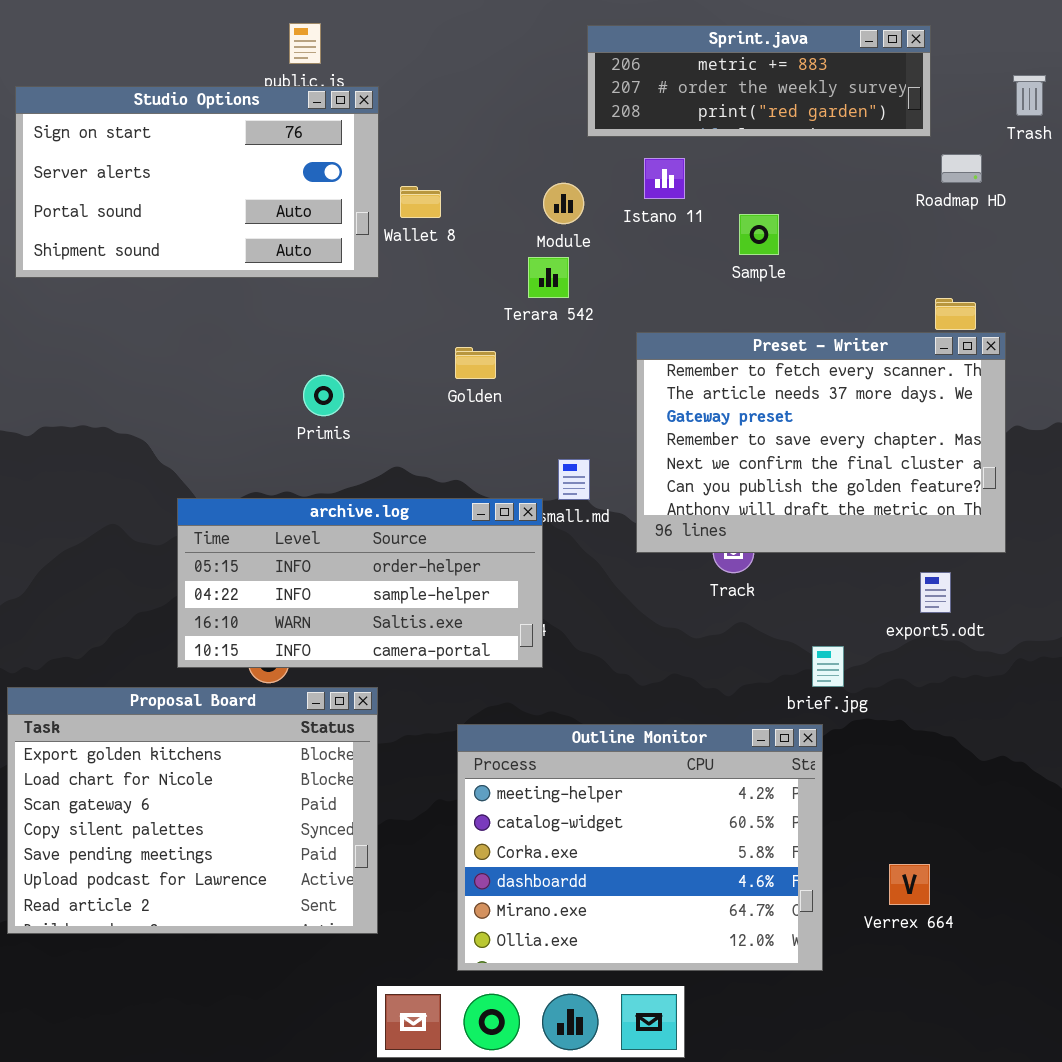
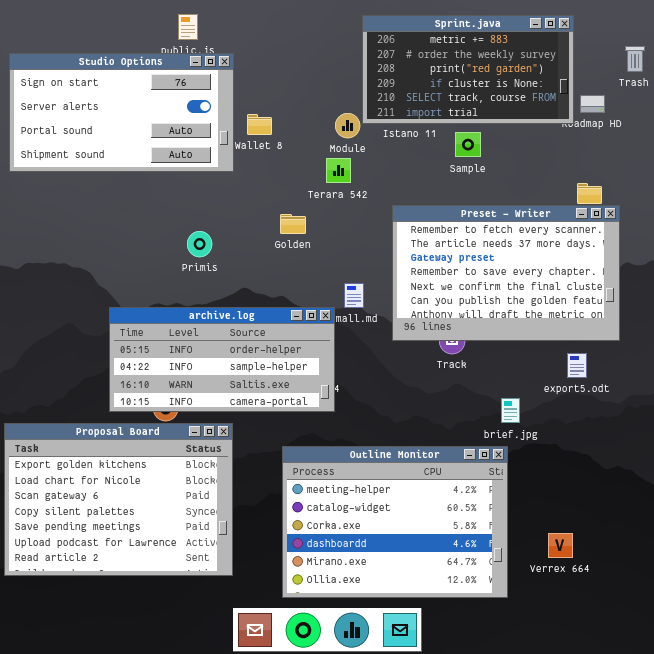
Sprint.java: [587,25,931,137] -> [362,15,574,124], resized

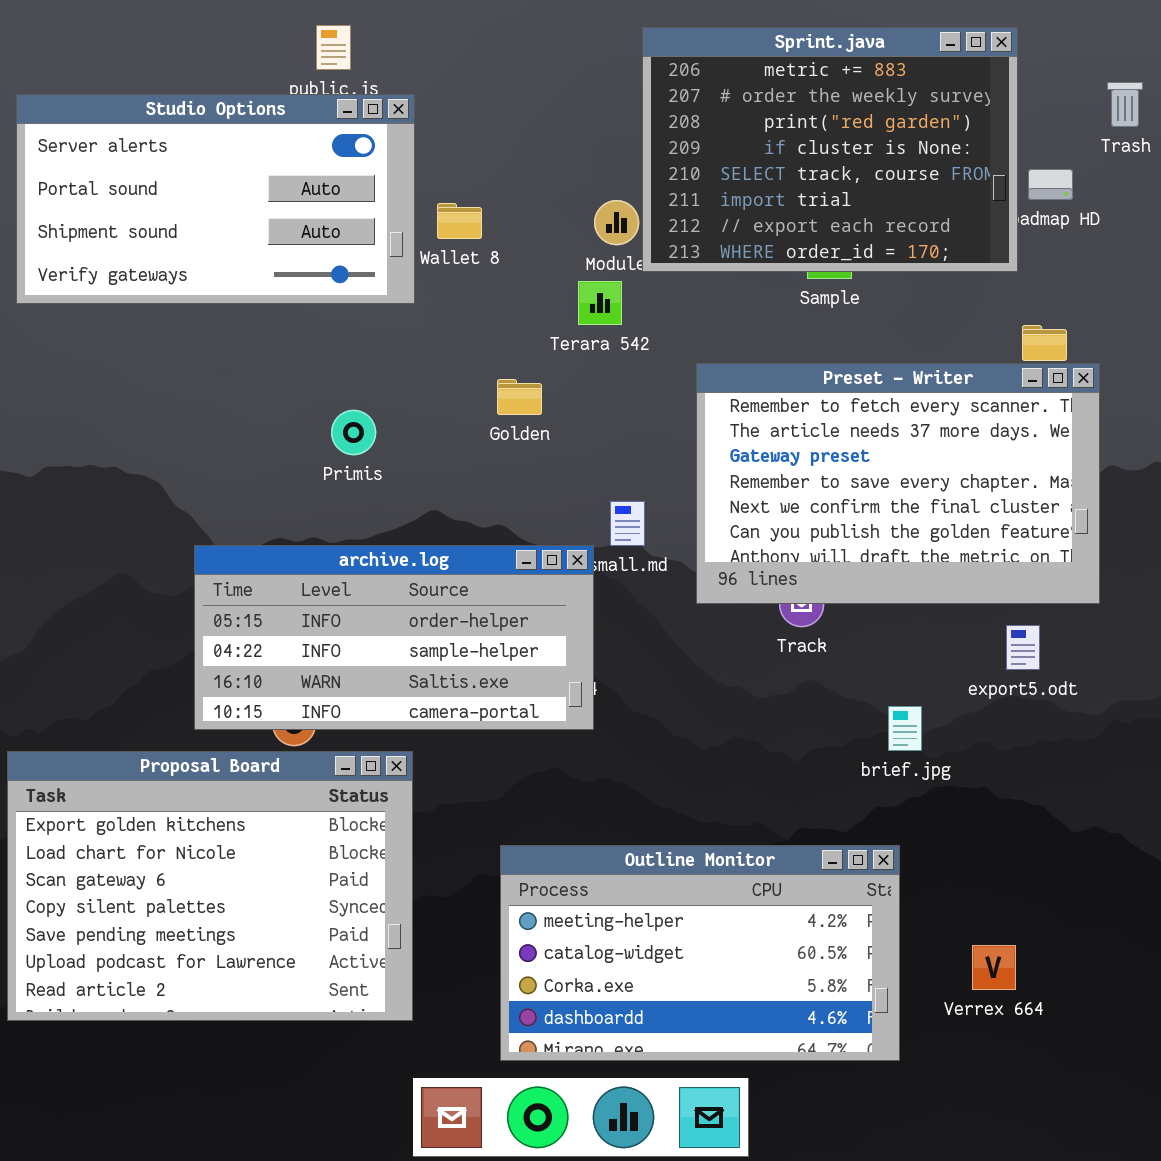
Sprint.java: [362,15,574,124] -> [642,27,1018,272], resized
Studio Options: [9,53,234,172] -> [16,94,415,304], scrolled down 1 row
Outline Monitor: [282,446,508,598] -> [500,845,900,1061], resized

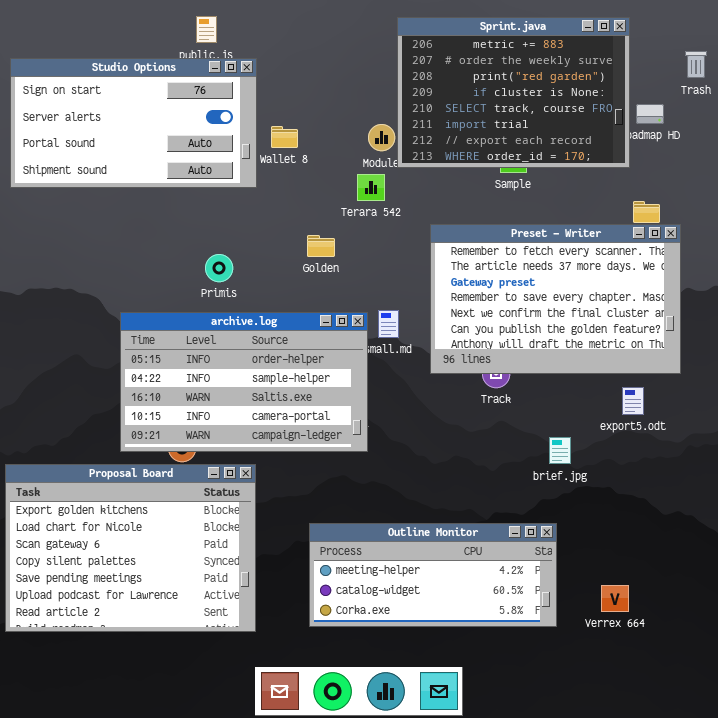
Studio Options: [16,94,415,304] -> [10,58,257,188], scrolled up 1 row
archive.log: [194,545,594,730] -> [120,312,368,452], resized
Outline Monitor: [500,845,900,1061] -> [309,523,557,627], resized

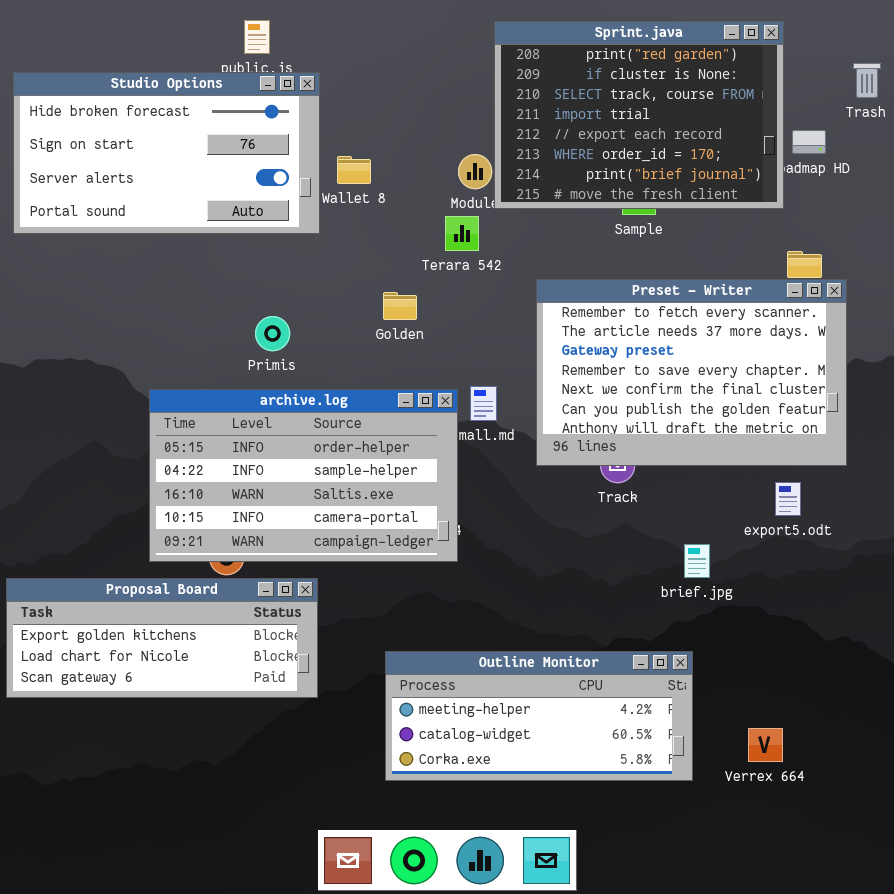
Sprint.java: [397,17,630,168] -> [494,21,784,209], scrolled down 2 rows
Studio Options: [10,58,257,188] -> [13,72,320,234], scrolled up 1 row
Proposal Board: [5,464,256,632] -> [6,578,318,698], resized

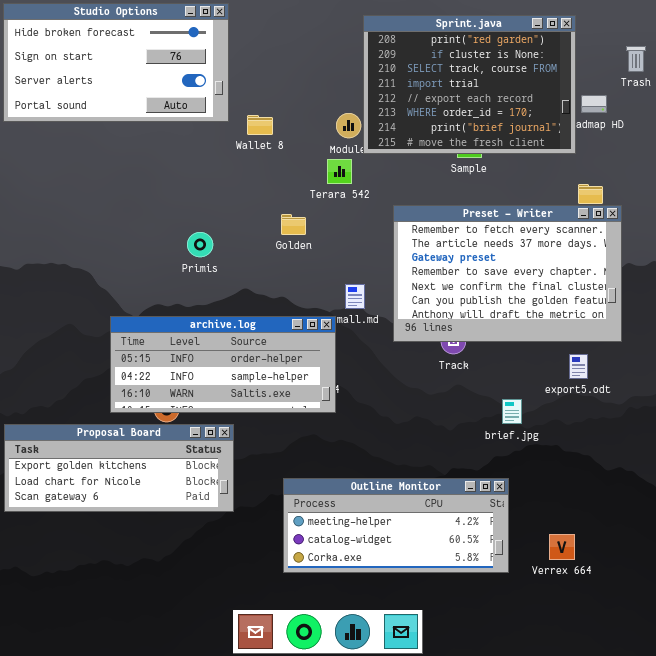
Studio Options: [13,72,320,234] -> [3,3,229,122], moved
archive.log: [149,389,458,562] -> [110,316,336,413], resized

